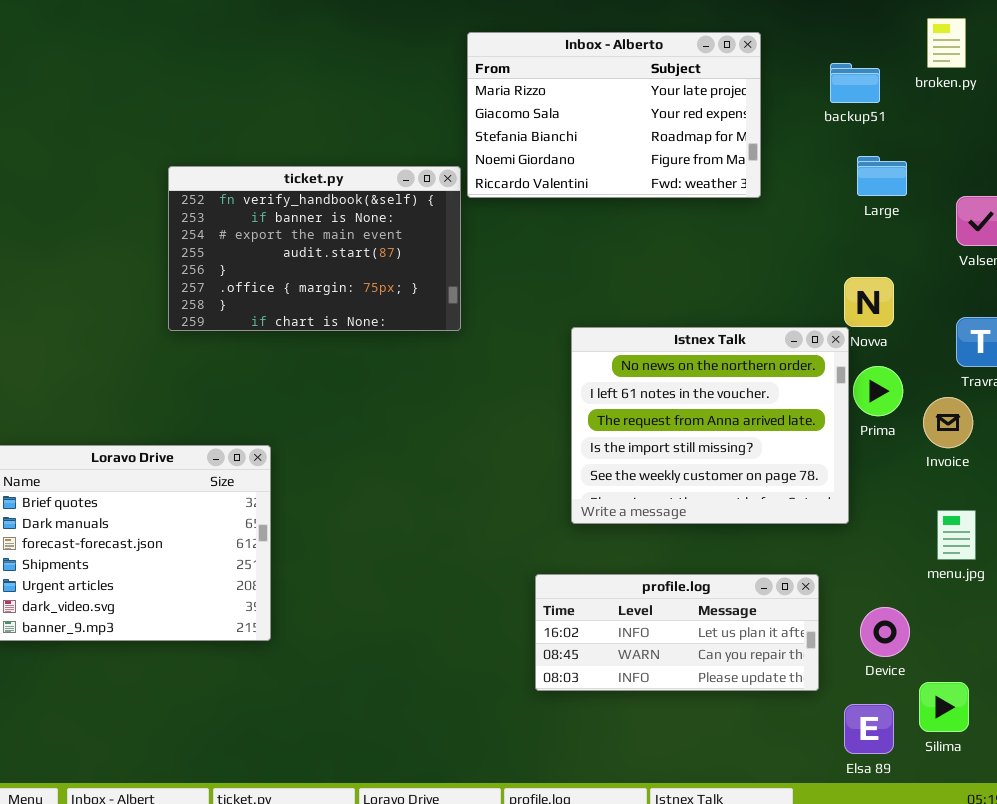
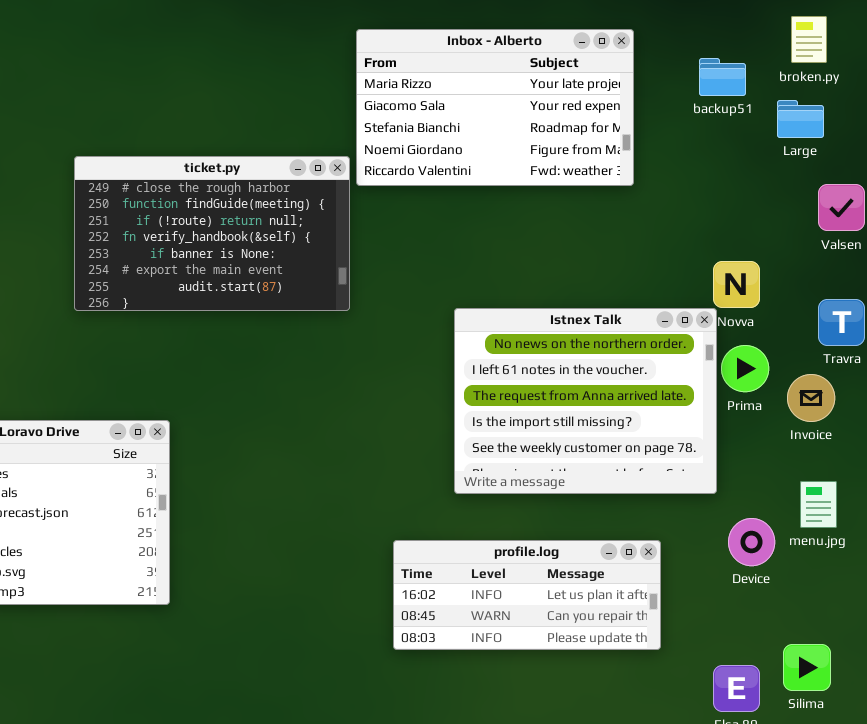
Large: [857,156,907,196] -> [777,100,824,138], moved
ticket.py: [168,166,461,331] -> [74,156,350,311], scrolled up 3 rows
profile.log: [535,574,819,691] -> [393,540,661,650], moved
Device: [860,607,910,657] -> [728,518,775,566], moved

